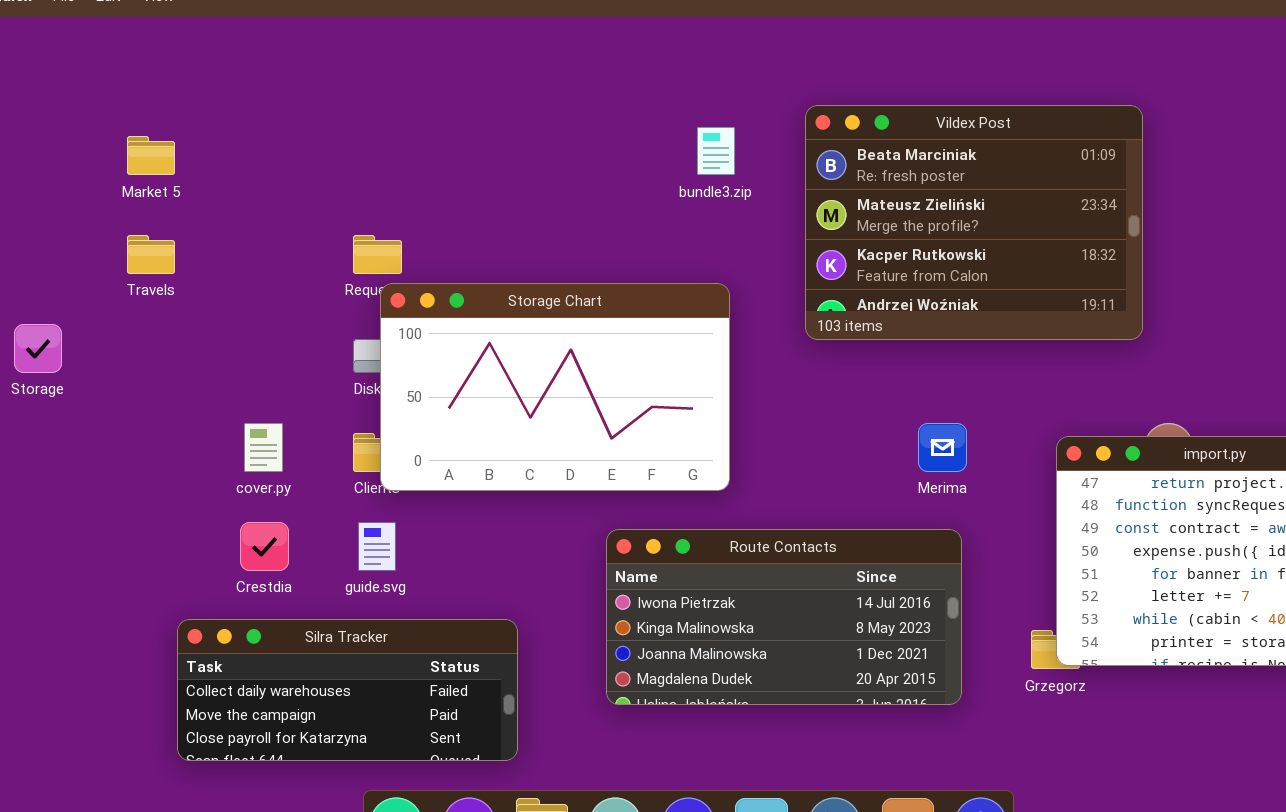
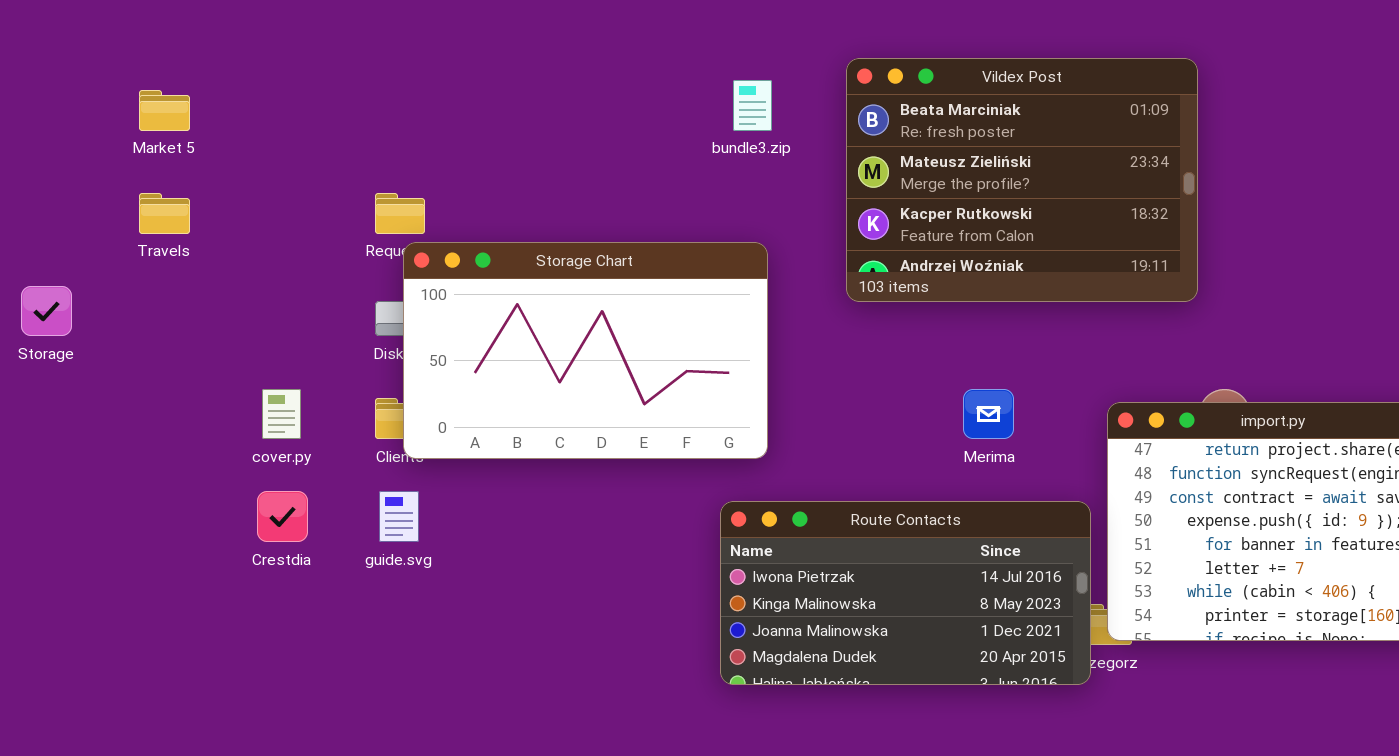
Route Contacts: [606,529,962,705] -> [720,501,1091,685], moved
Silra Tracker: [177,619,518,761] -> none, closed

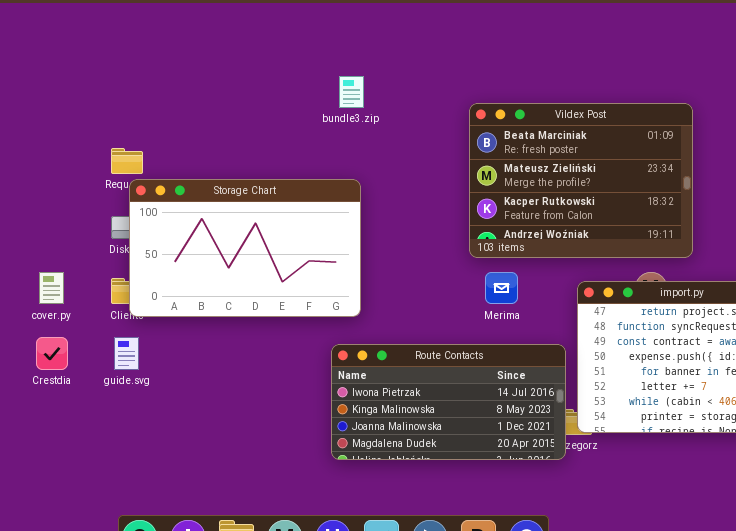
Vildex Post: [846,58,1198,302] -> [469,103,693,258], moved

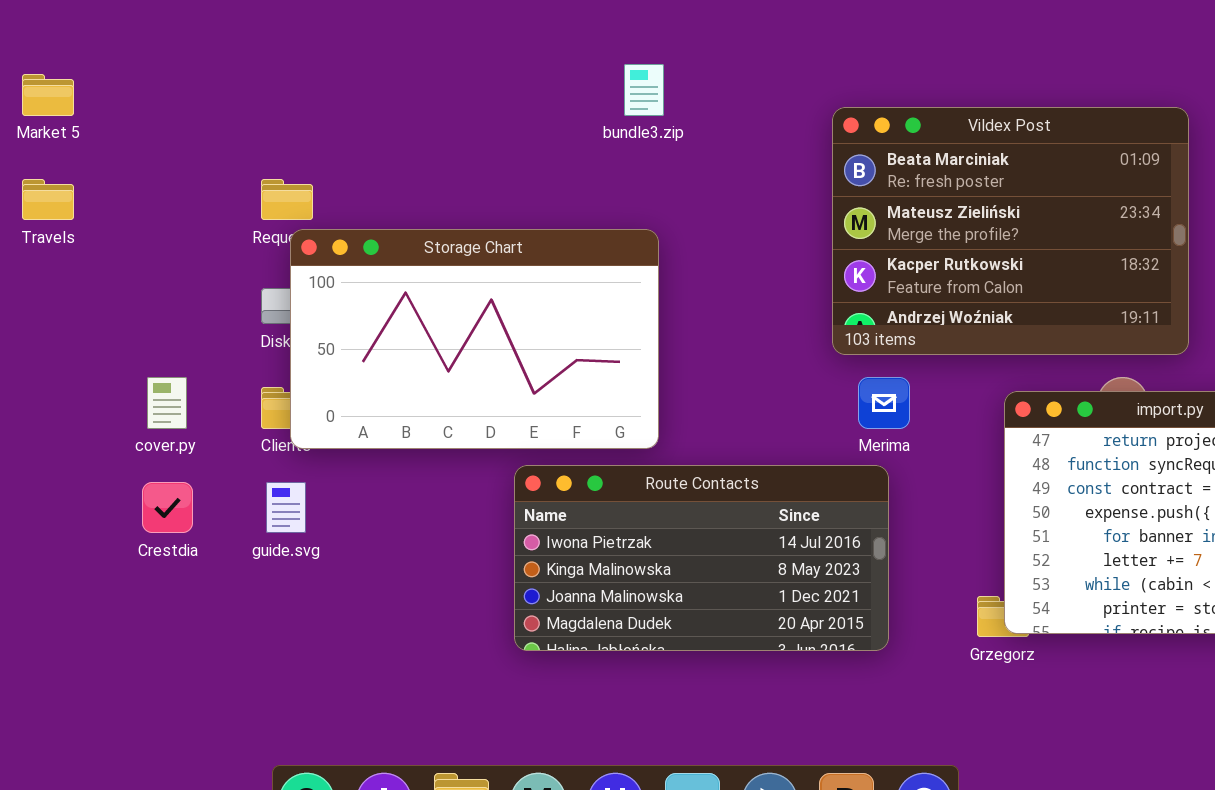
Route Contacts: [331,344,566,460] -> [514,465,889,651], moved

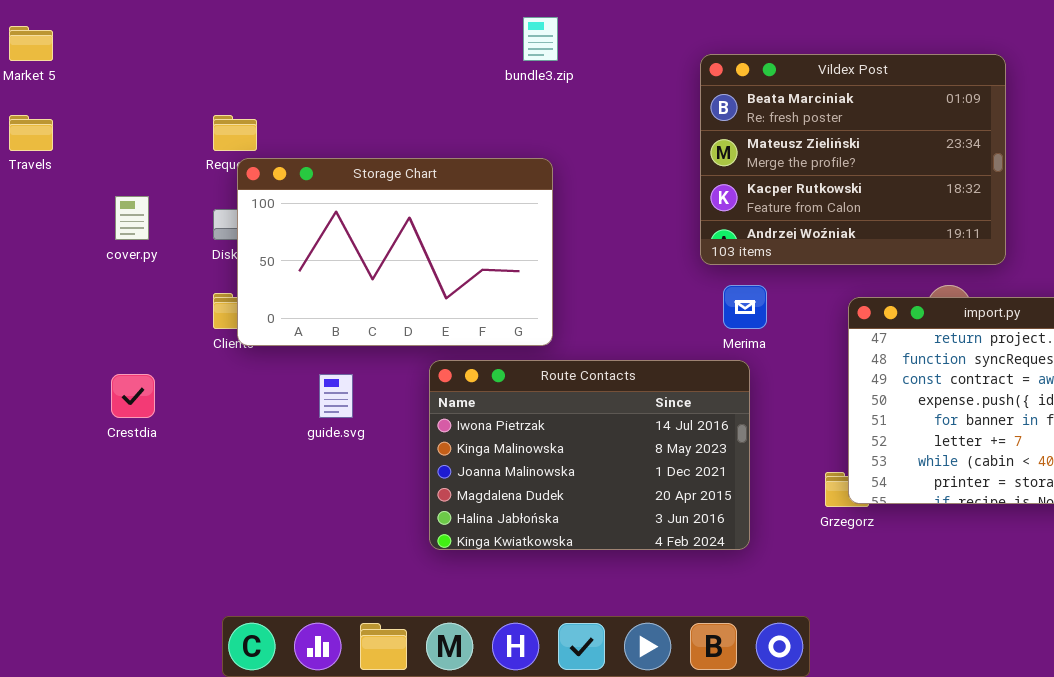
cover.py: [147,377,187,429] -> [115,196,149,240], moved
Route Contacts: [514,465,889,651] -> [429,360,750,550], resized
guide.svg: [266,482,306,533] -> [319,374,353,418], moved

